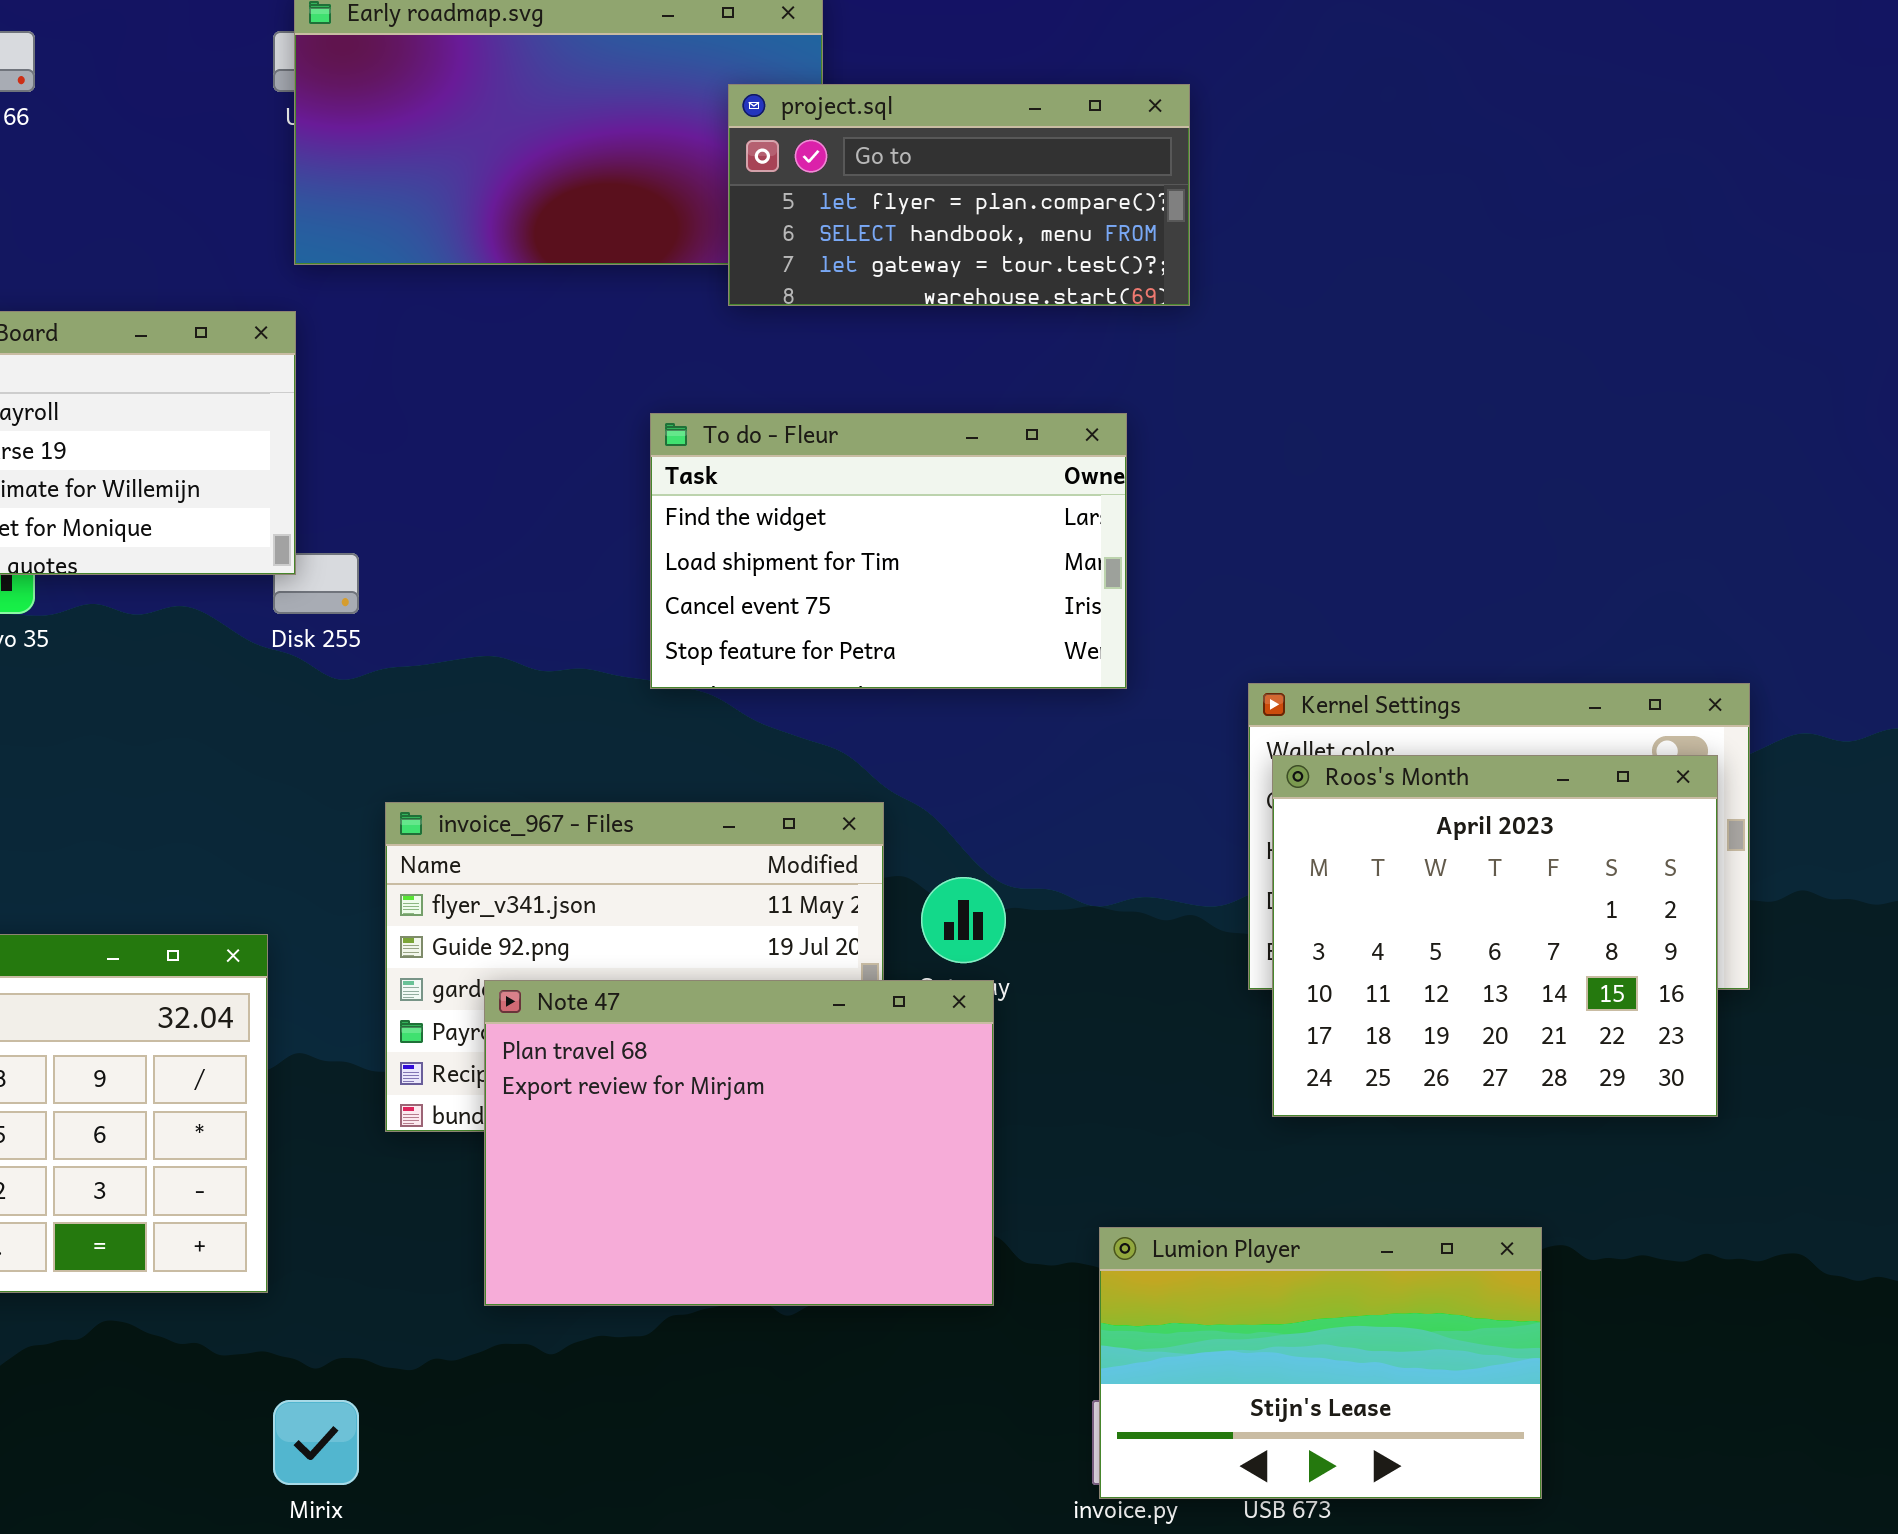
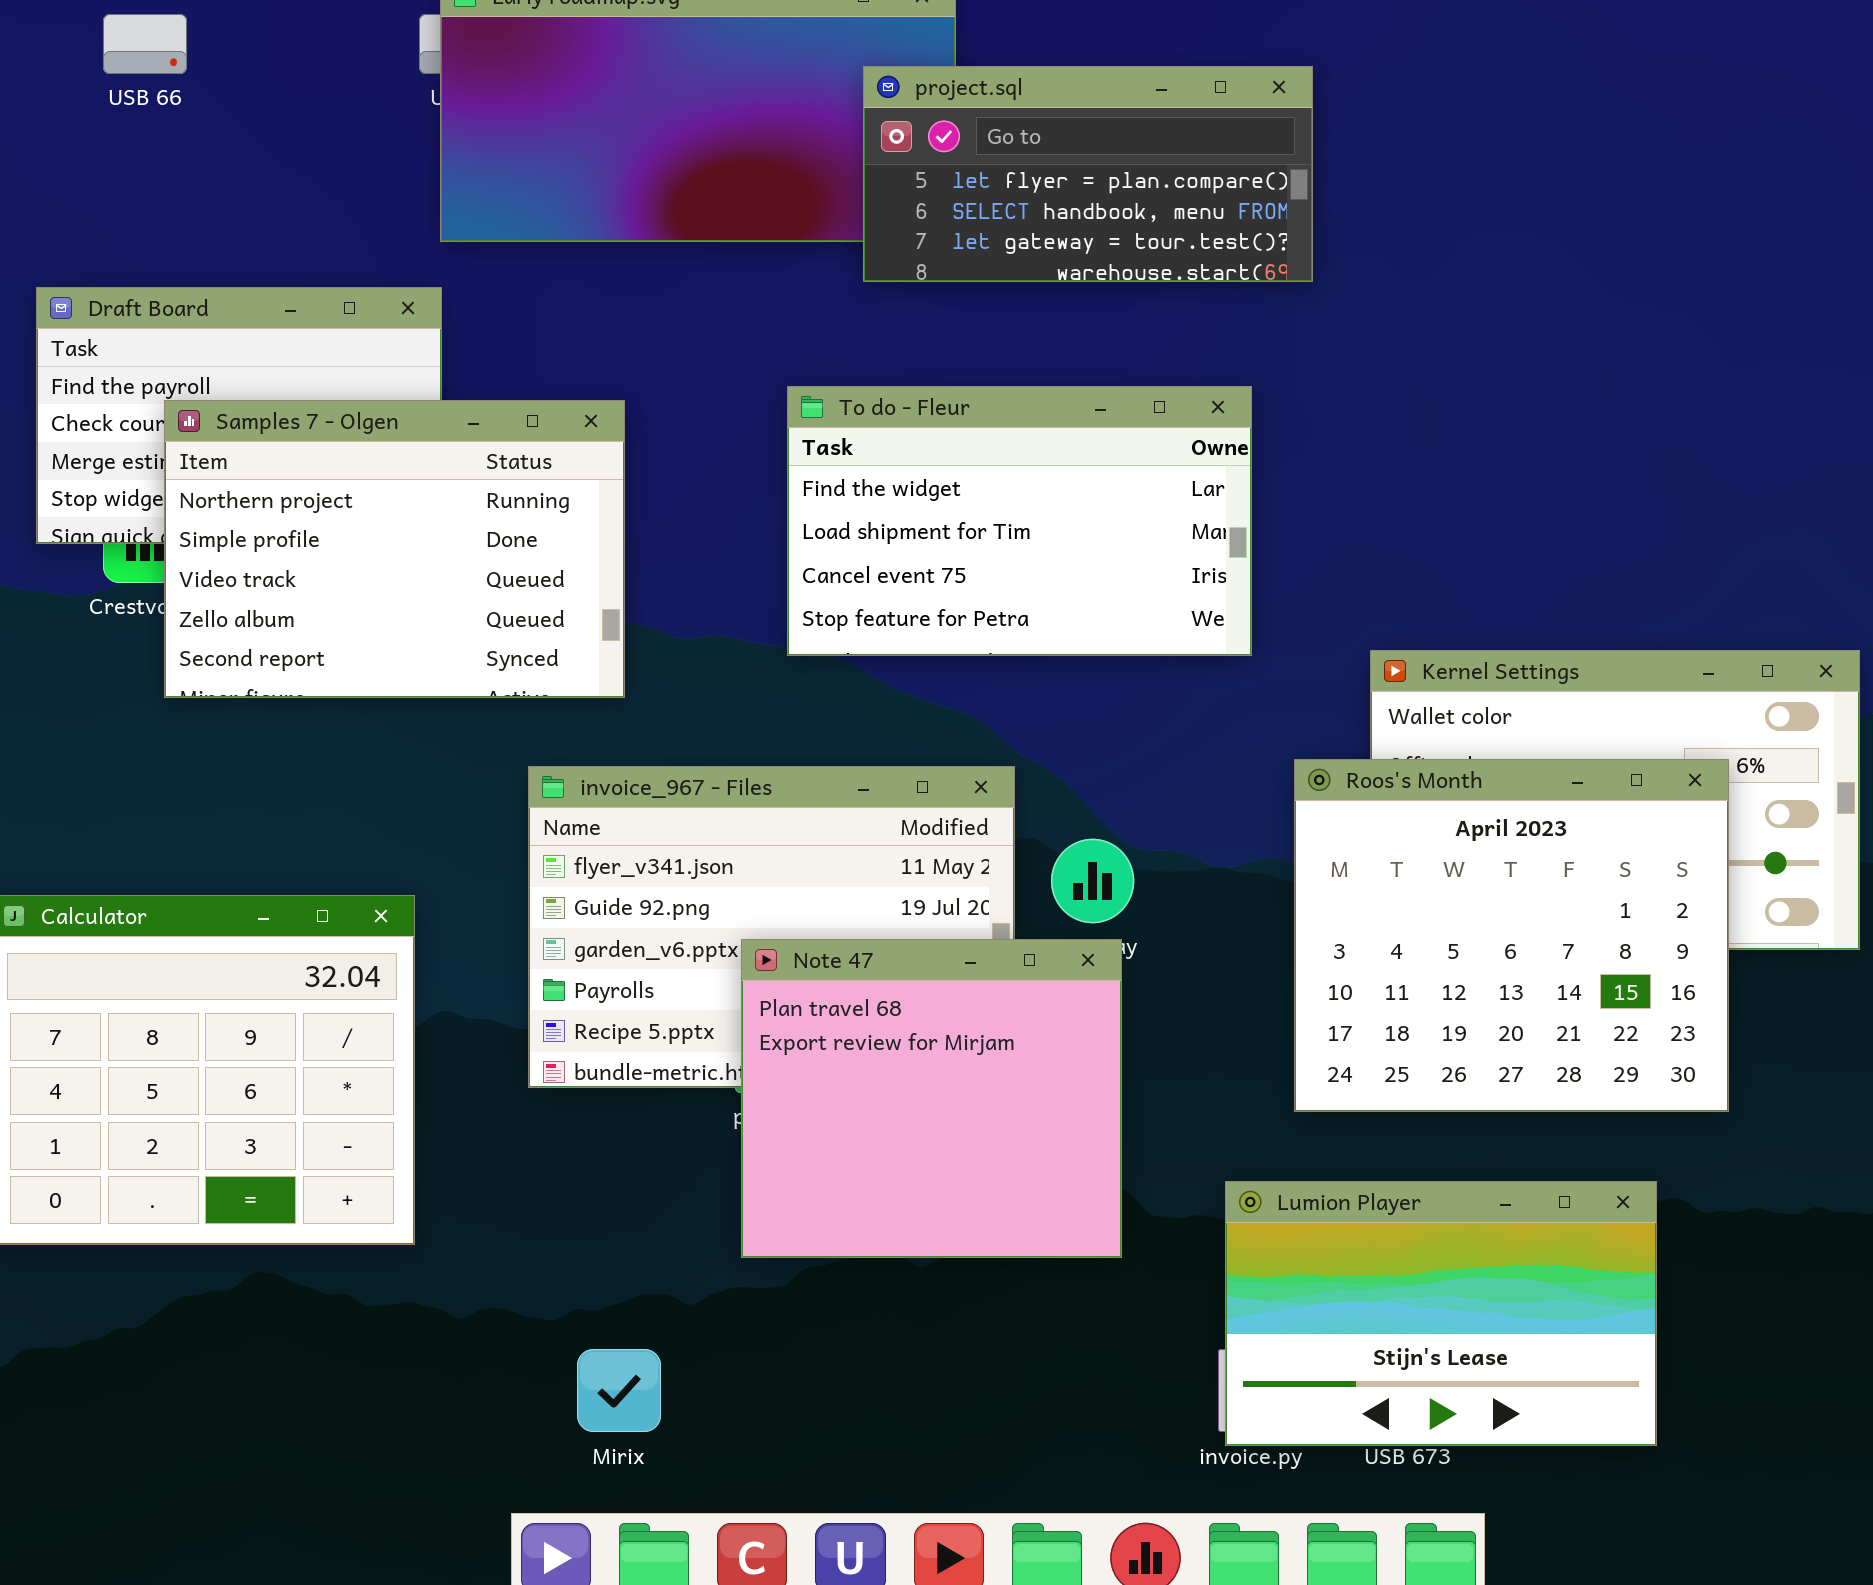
Samples 7 - Olgen: none -> [164,400,625,698], opened
Roos's Month: [1272,755,1718,1117] -> [1294,759,1729,1112], moved
Note 47: [484,980,994,1306] -> [741,939,1122,1258], resized
Mirix: [273,1400,359,1485] -> [577,1349,661,1432], moved

